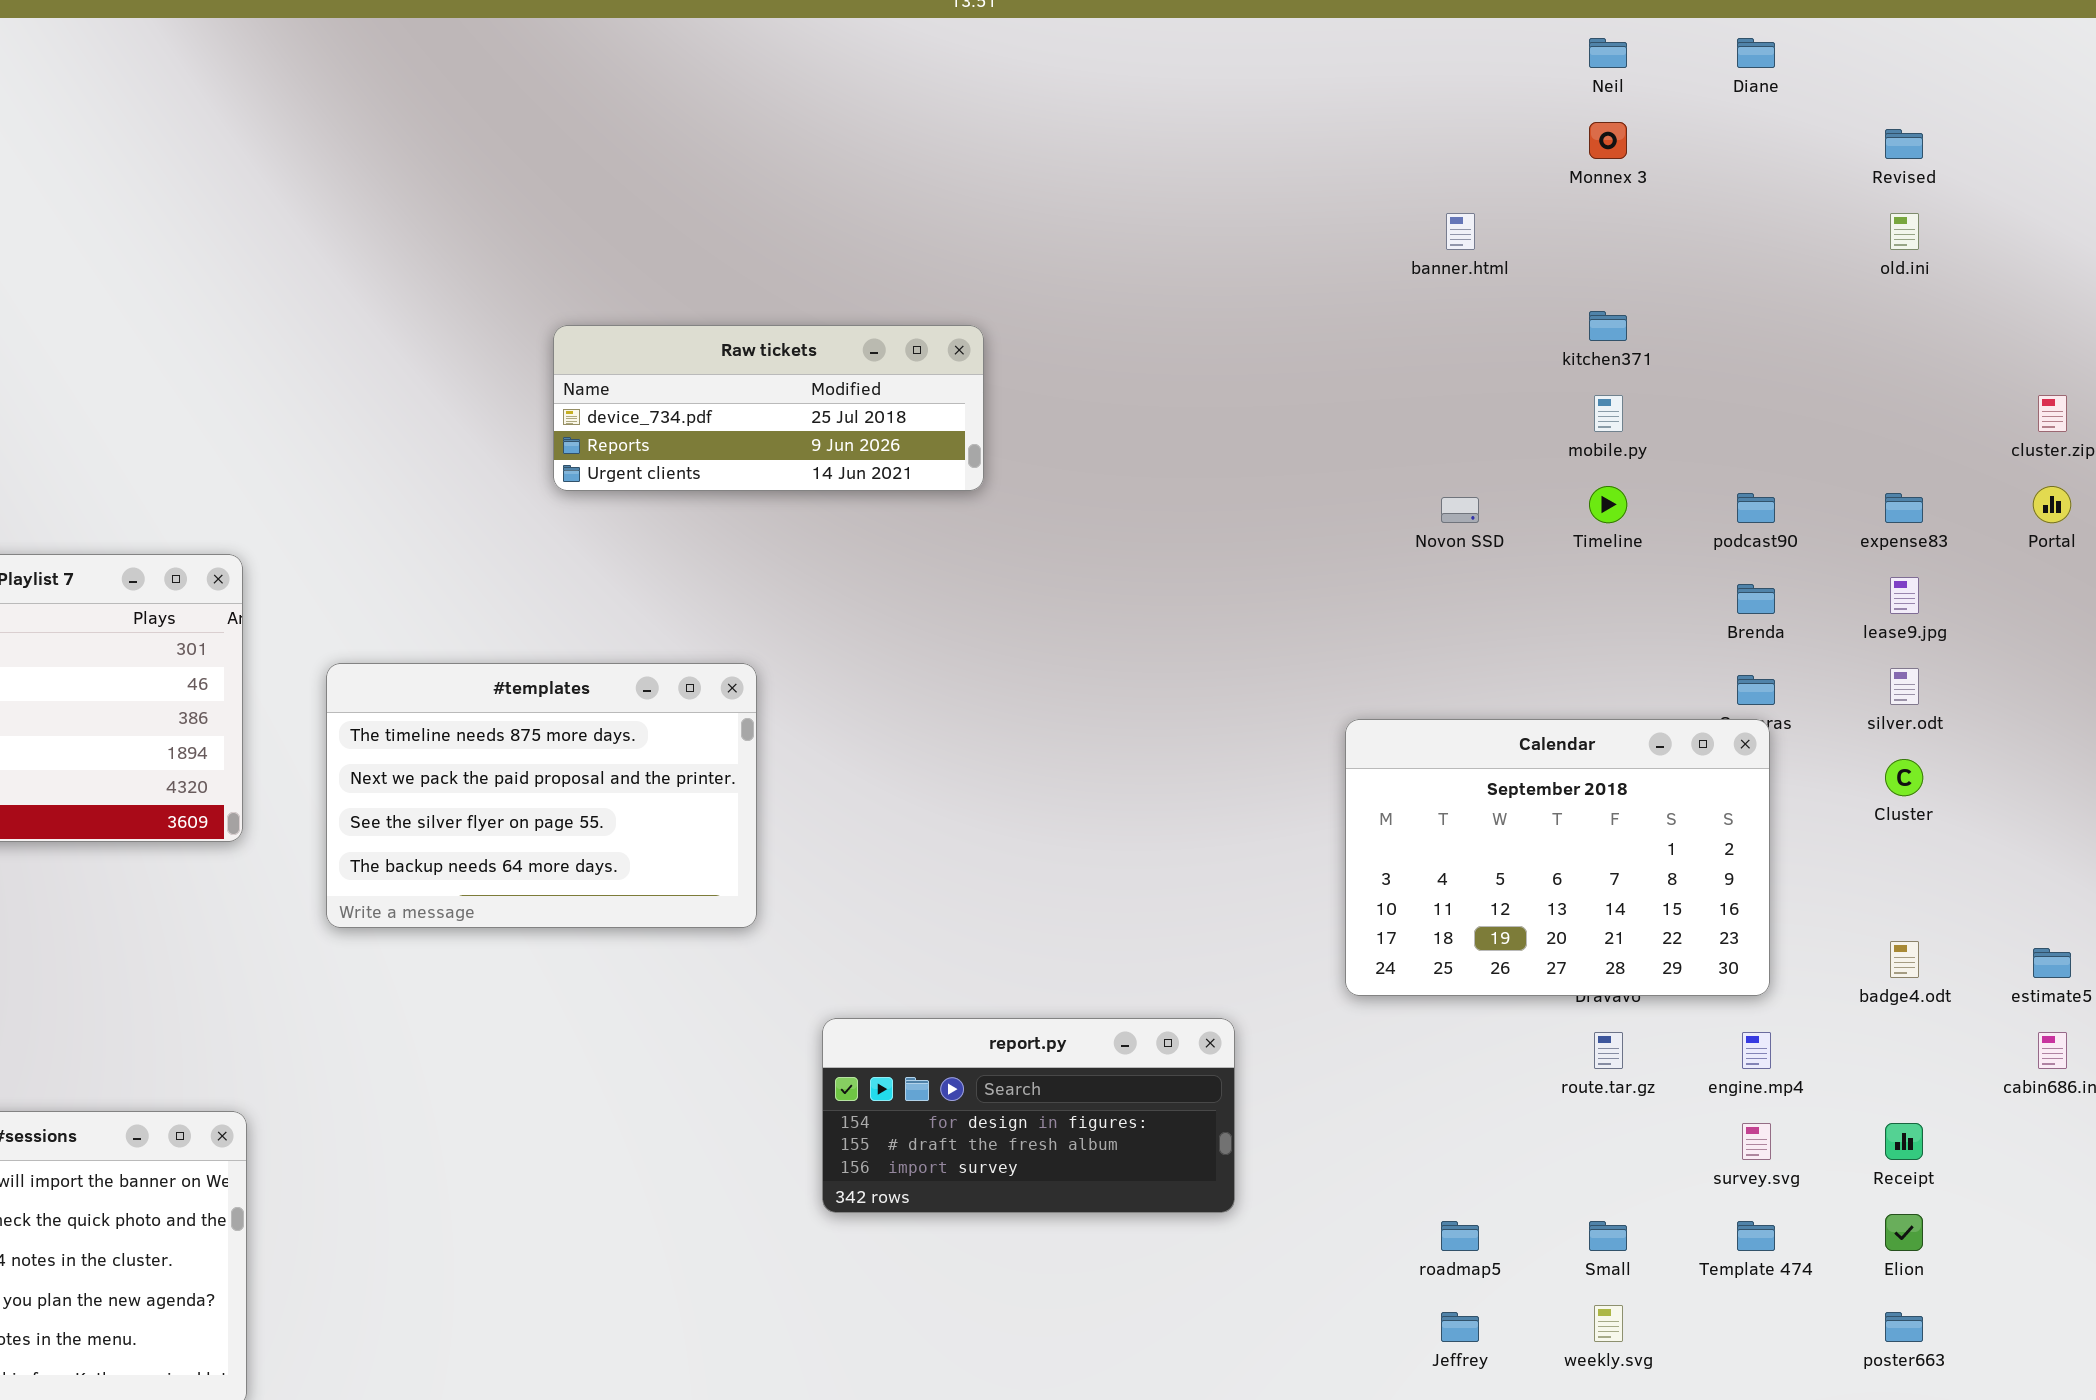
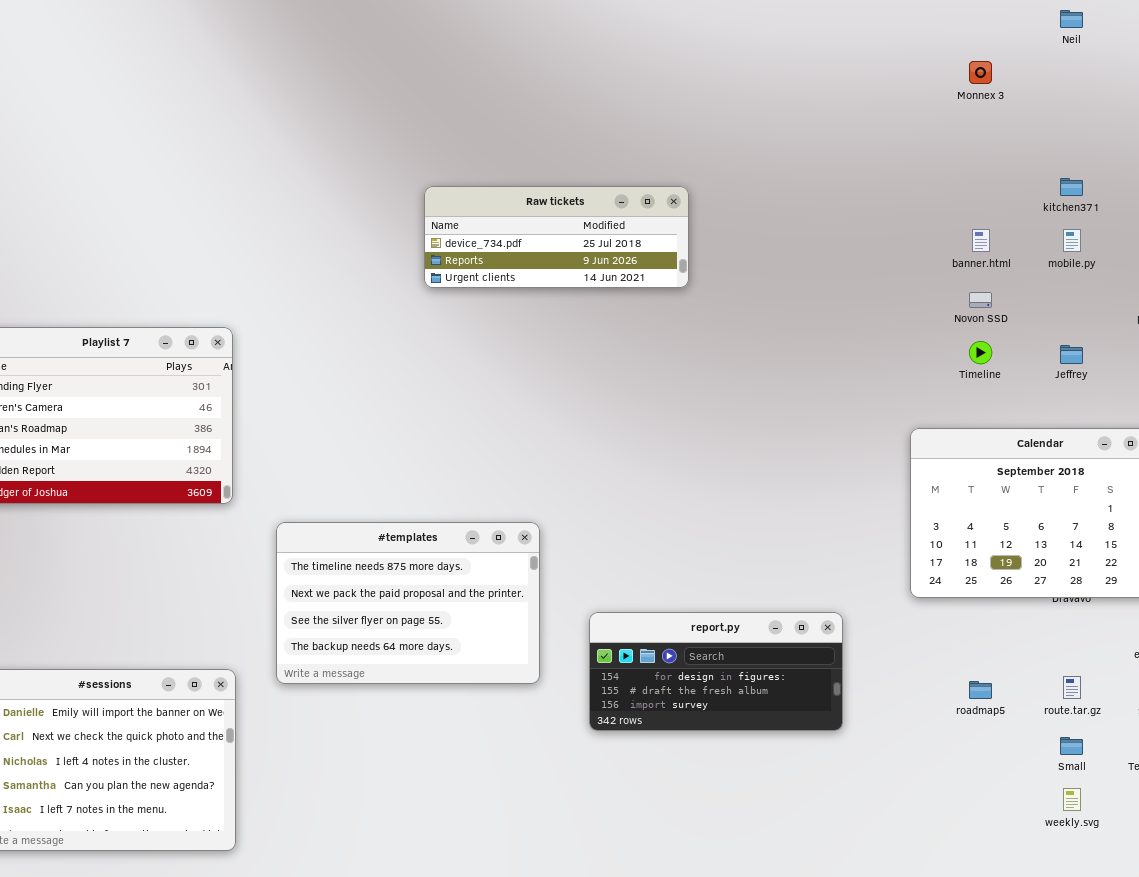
Monnex 3: [1589,122,1627,159] -> [969,61,992,84], moved
banner.html: [1446,213,1475,250] -> [972,229,990,252], moved
Timeline: [1589,486,1627,523] -> [969,341,992,364], moved
#templates: [326,663,757,928] -> [276,522,540,684], moved
route.tar.gz: [1594,1032,1623,1069] -> [1063,676,1081,699], moved
roadmap5: [1441,1221,1479,1251] -> [969,681,992,699], moved
Jeffrey: [1441,1312,1479,1342] -> [1060,345,1083,364], moved

